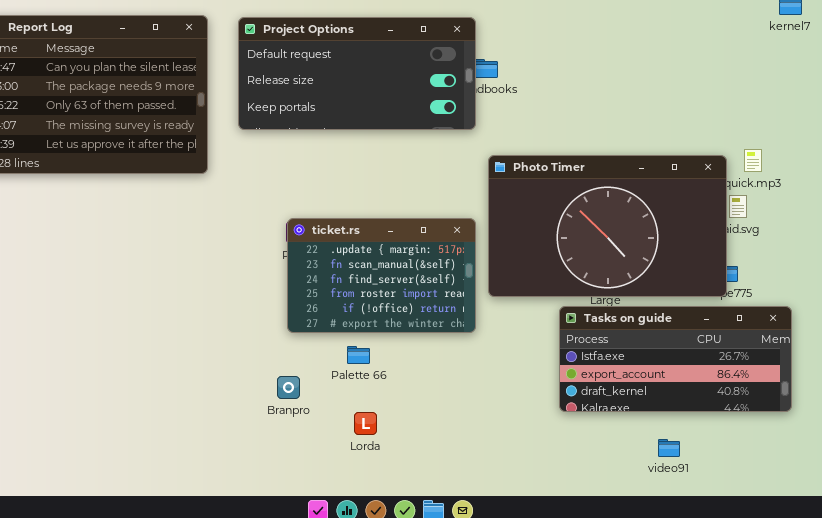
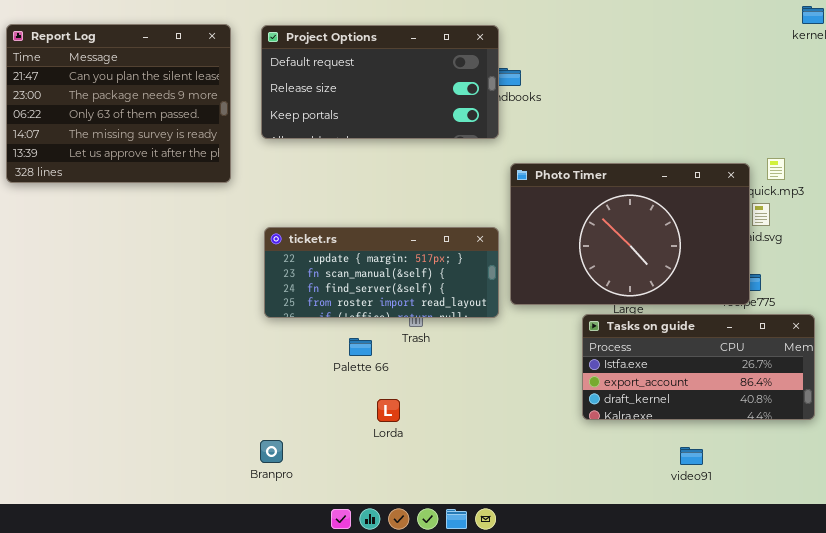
ticket.rs: [287,218,476,333] -> [264,227,499,318], resized
Palette 66: [347,346,370,364] -> [349,338,372,356], moved
Branpro: [277,376,300,399] -> [260,440,283,463], moved
Lorda: [354,412,377,435] -> [377,399,400,422], moved

